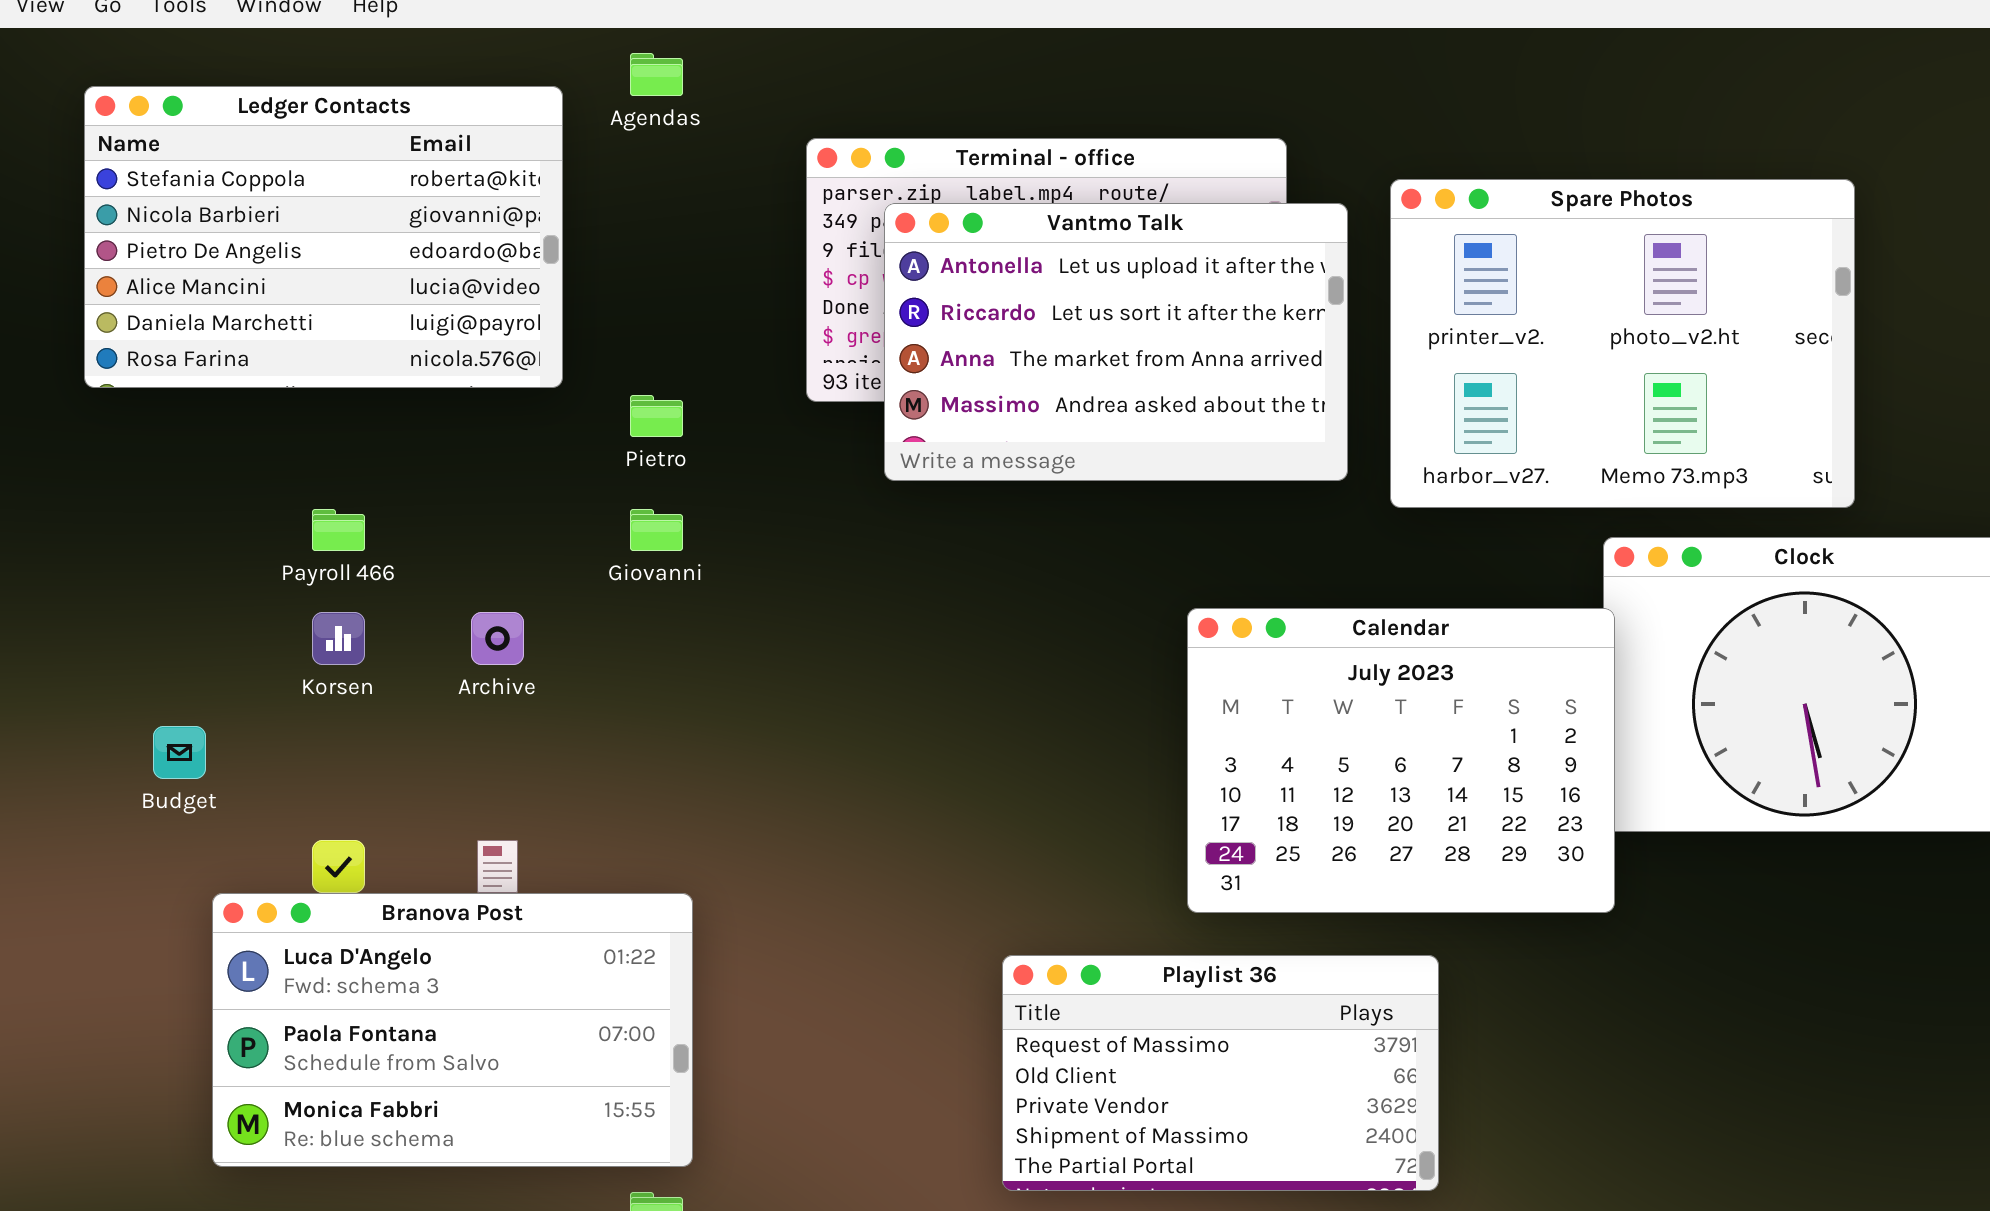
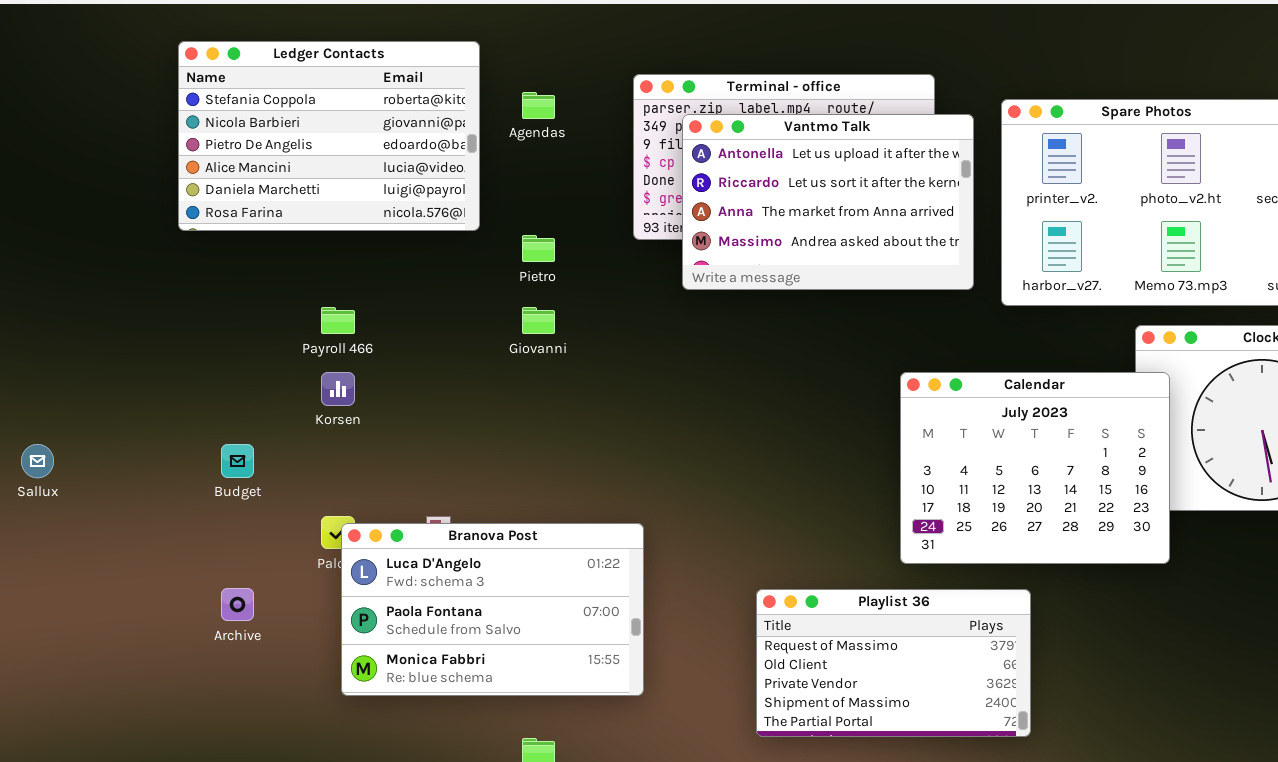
Agendas: [630,53,683,96] -> [522,92,555,119], moved
Calendar: [1187,608,1615,913] -> [900,372,1170,564], moved
Archive: [471,612,524,665] -> [221,588,254,621], moved
Branova Post: [212,893,693,1167] -> [341,523,644,696], moved

